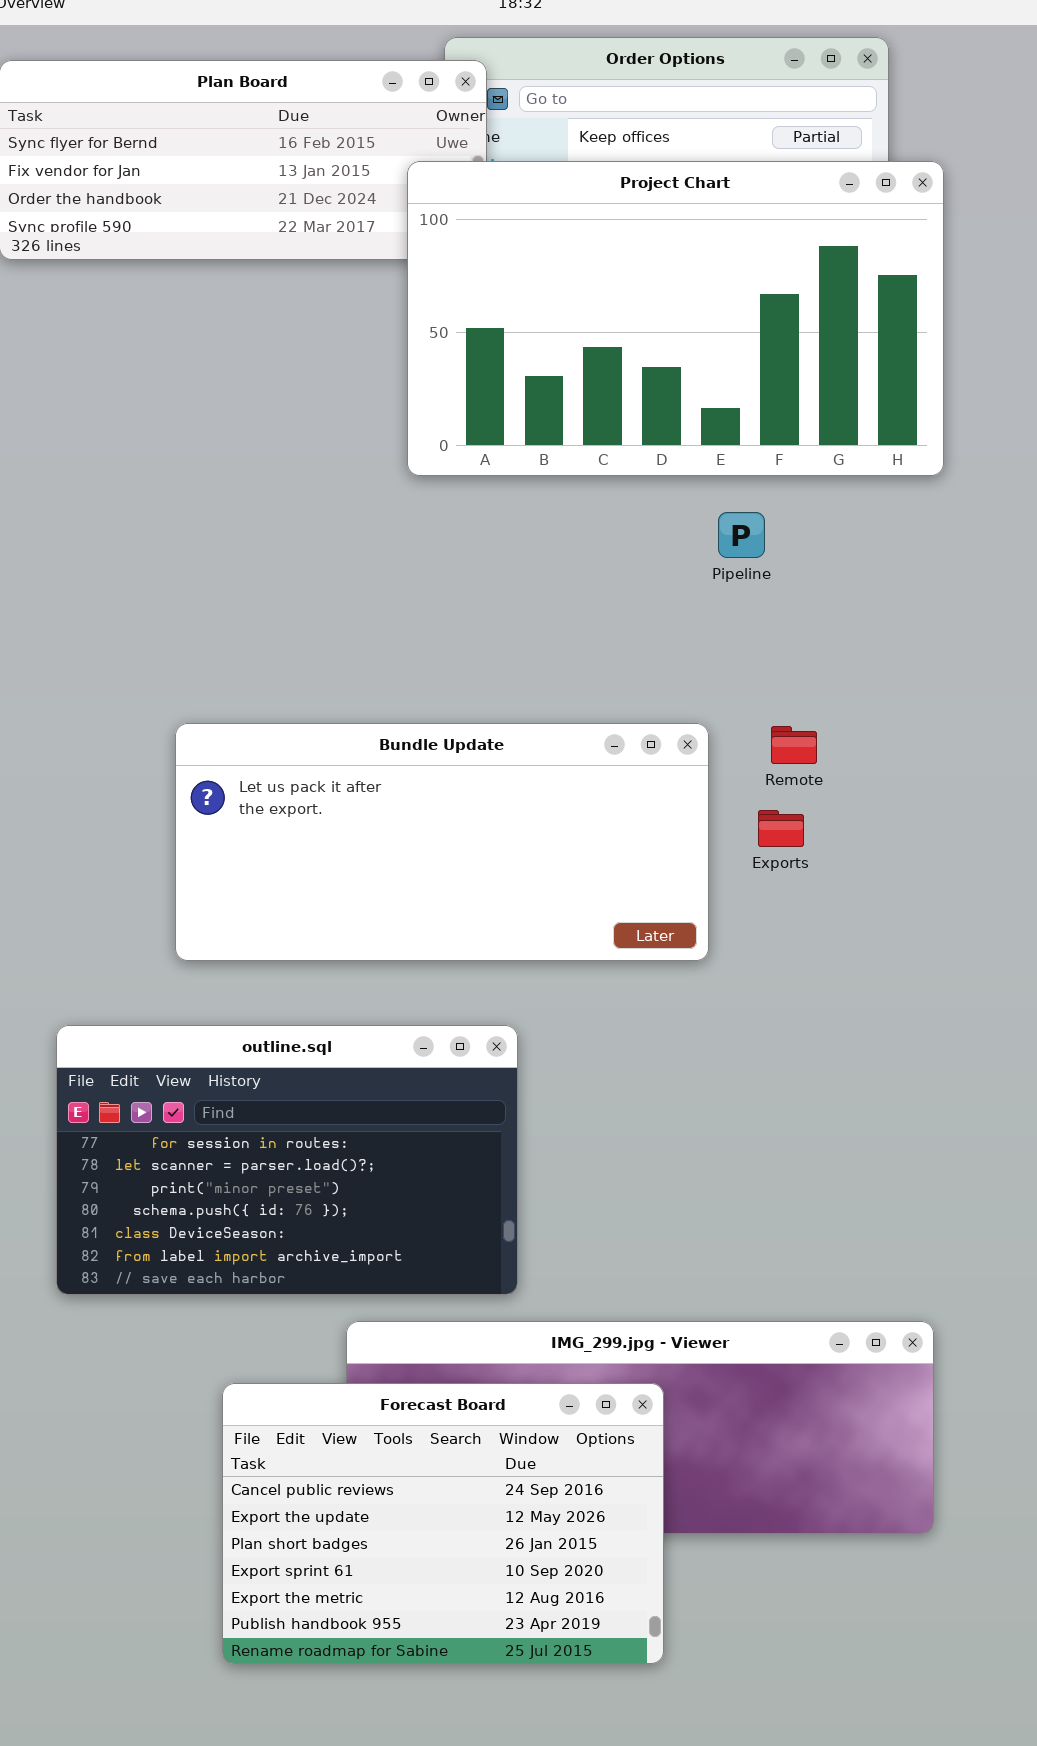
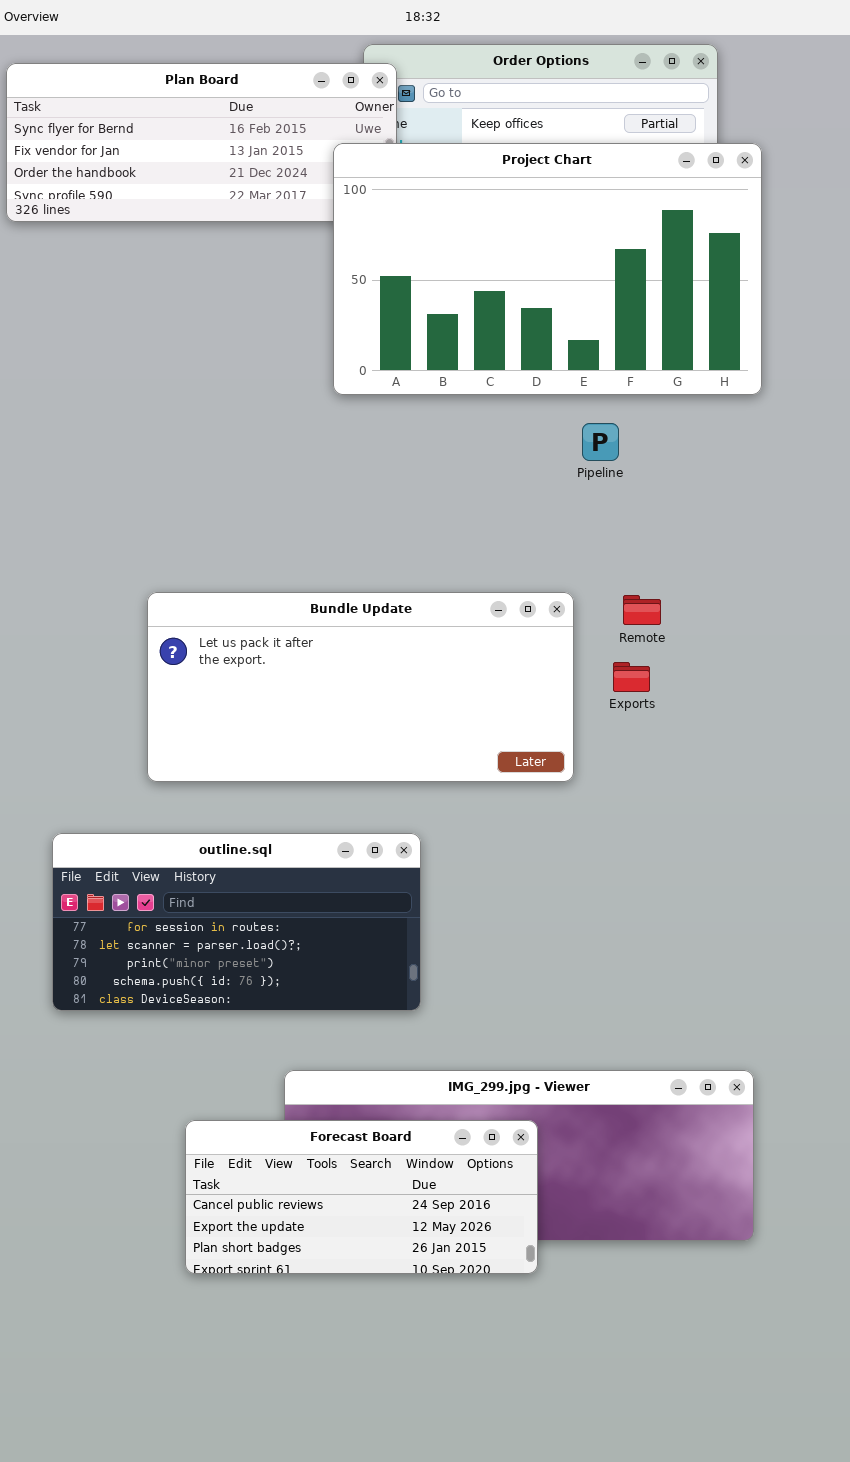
outline.sql: [56,1025,518,1295] -> [52,833,421,1011], resized
Forecast Board: [222,1383,664,1664] -> [185,1120,538,1274], resized

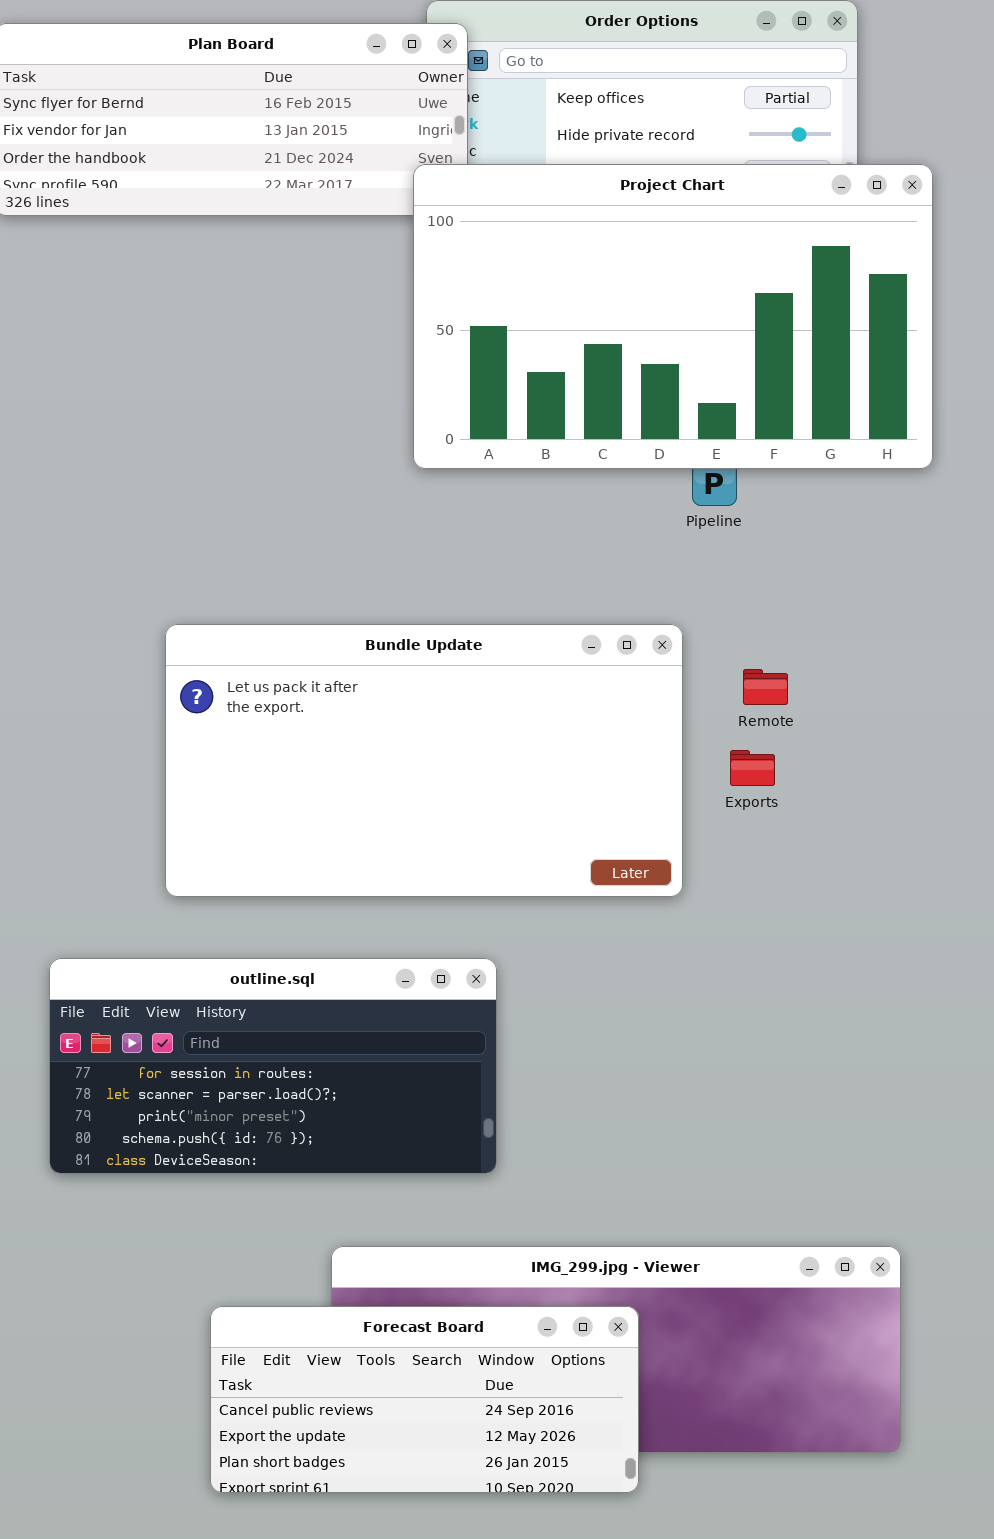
Project Chart: [333,143,762,395] -> [413,164,933,469], moved
Bundle Update: [147,592,574,782] -> [165,624,683,897], resized

